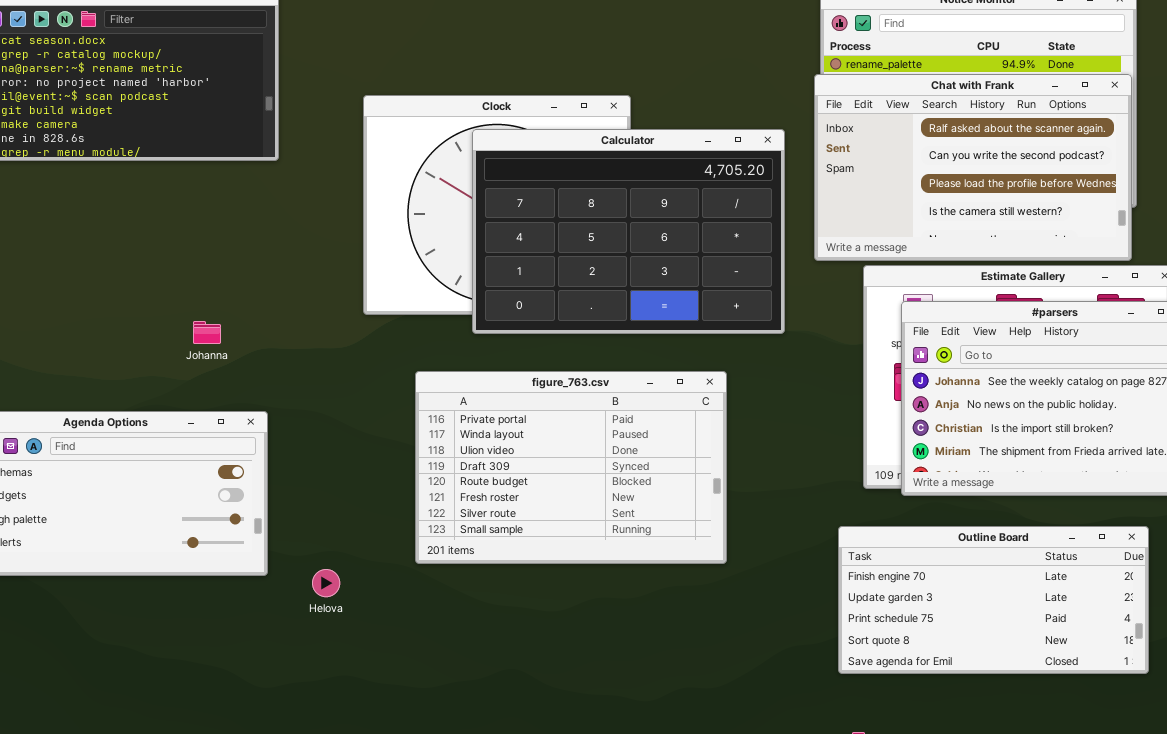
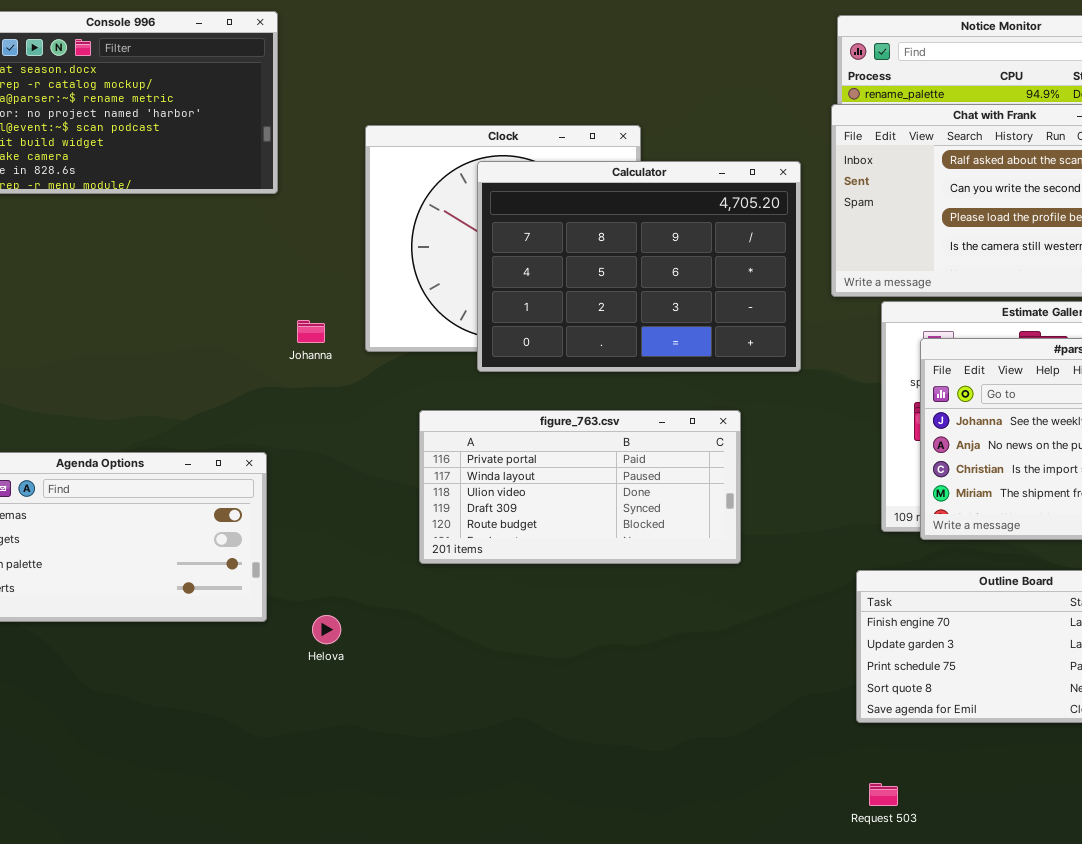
Johanna: [193,321,221,344] -> [297,320,325,343], moved
figure_763.csv: [415,371,727,564] -> [419,410,741,564], resized

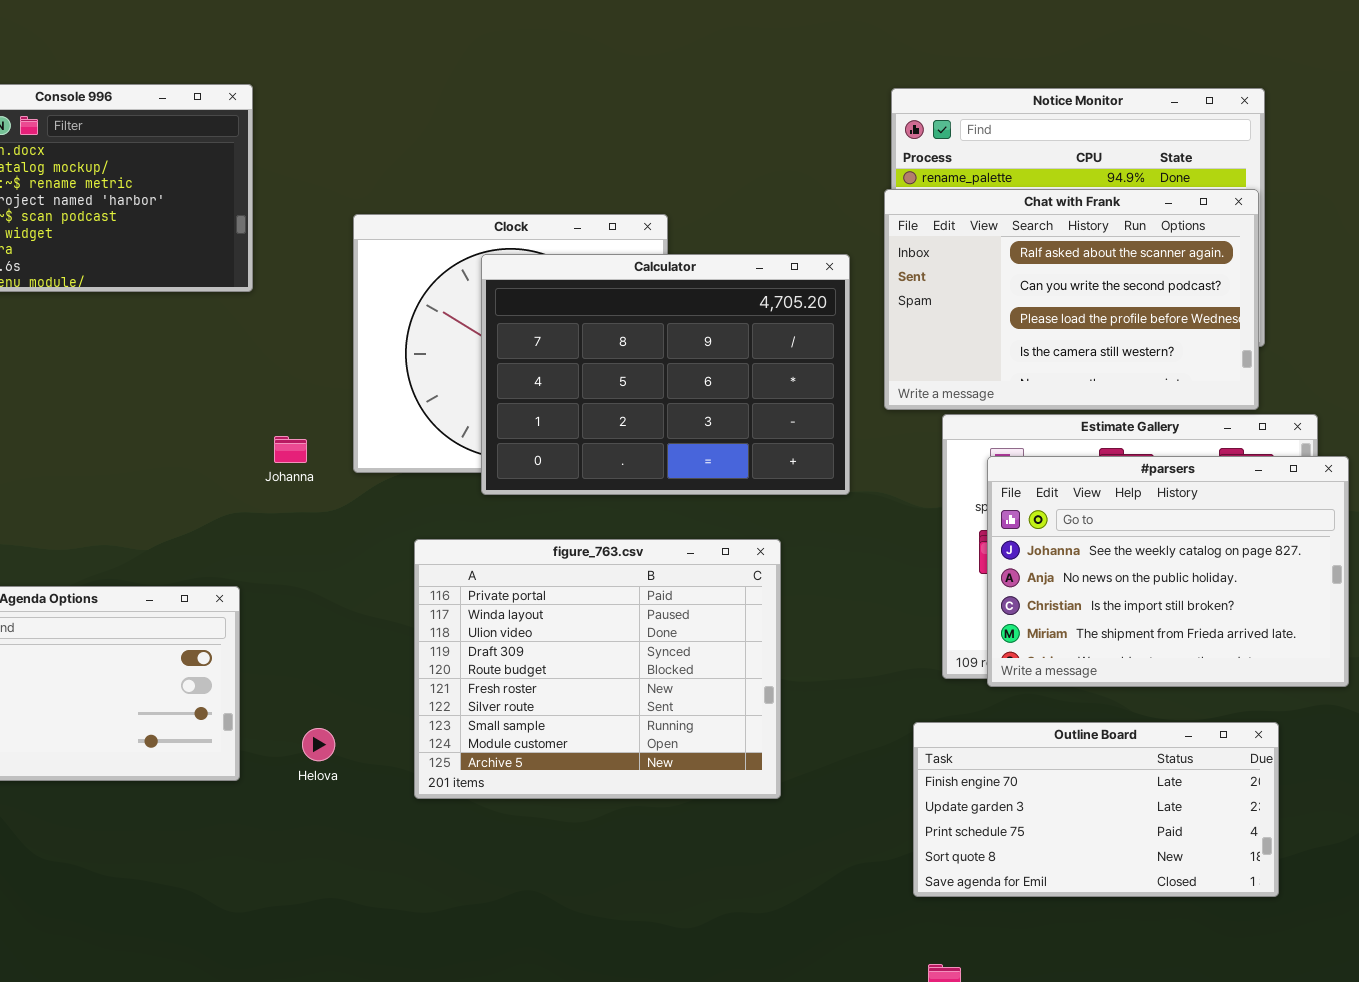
figure_763.csv: [419,410,741,564] -> [414,539,781,799], resized
Helova: [312,615,341,644] -> [302,728,335,761], moved

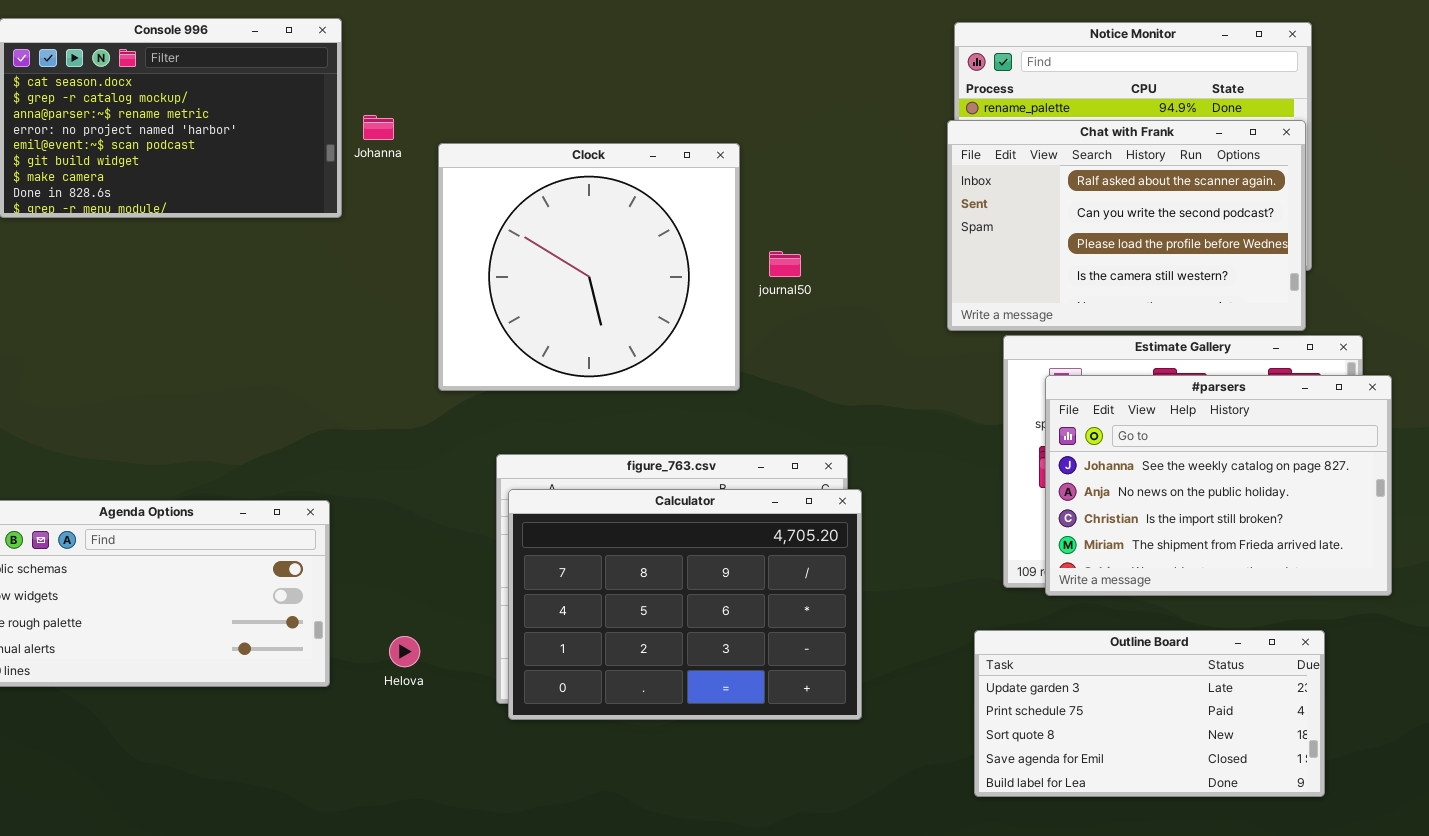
Calculator: [481,254,850,495] -> [508,489,862,720], moved
Johanna: [274,436,307,463] -> [363,115,394,140], moved
Outline Board: [913,722,1279,897] -> [974,630,1325,797], scrolled down 1 row

